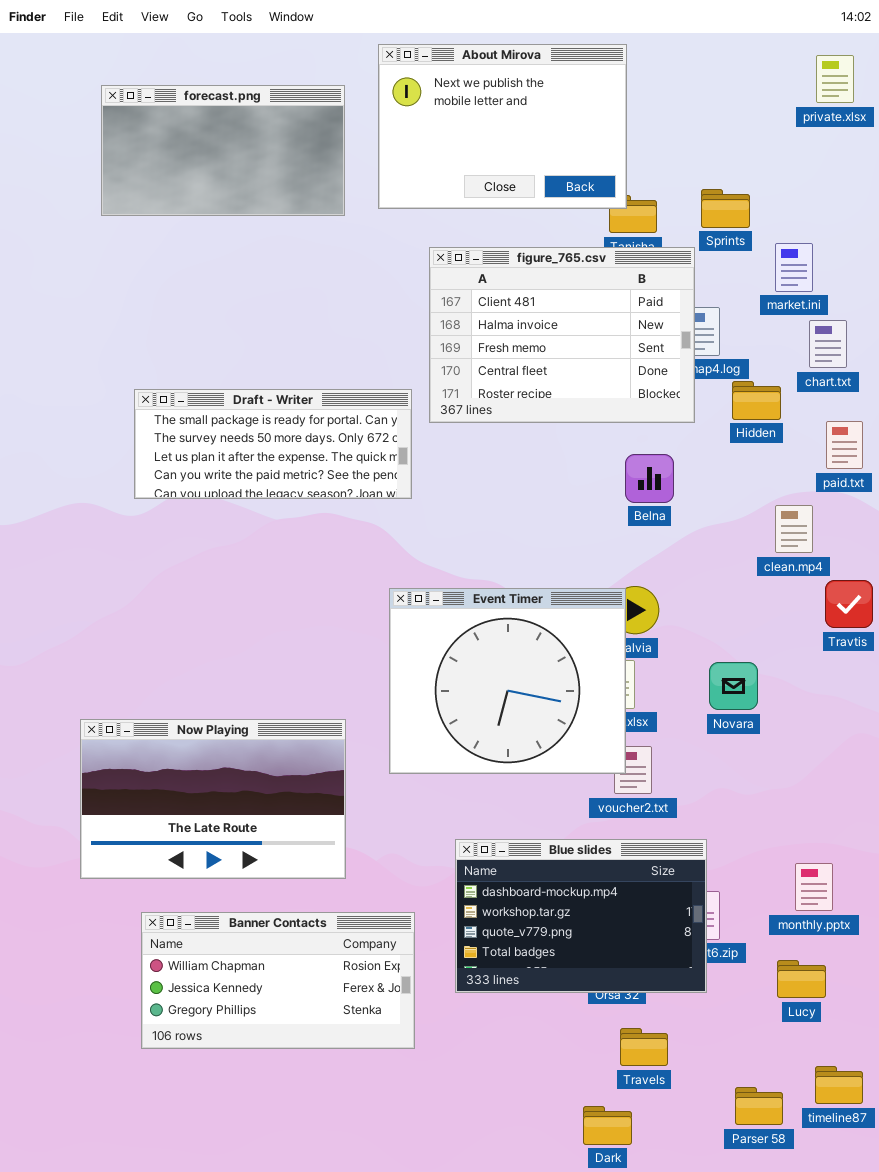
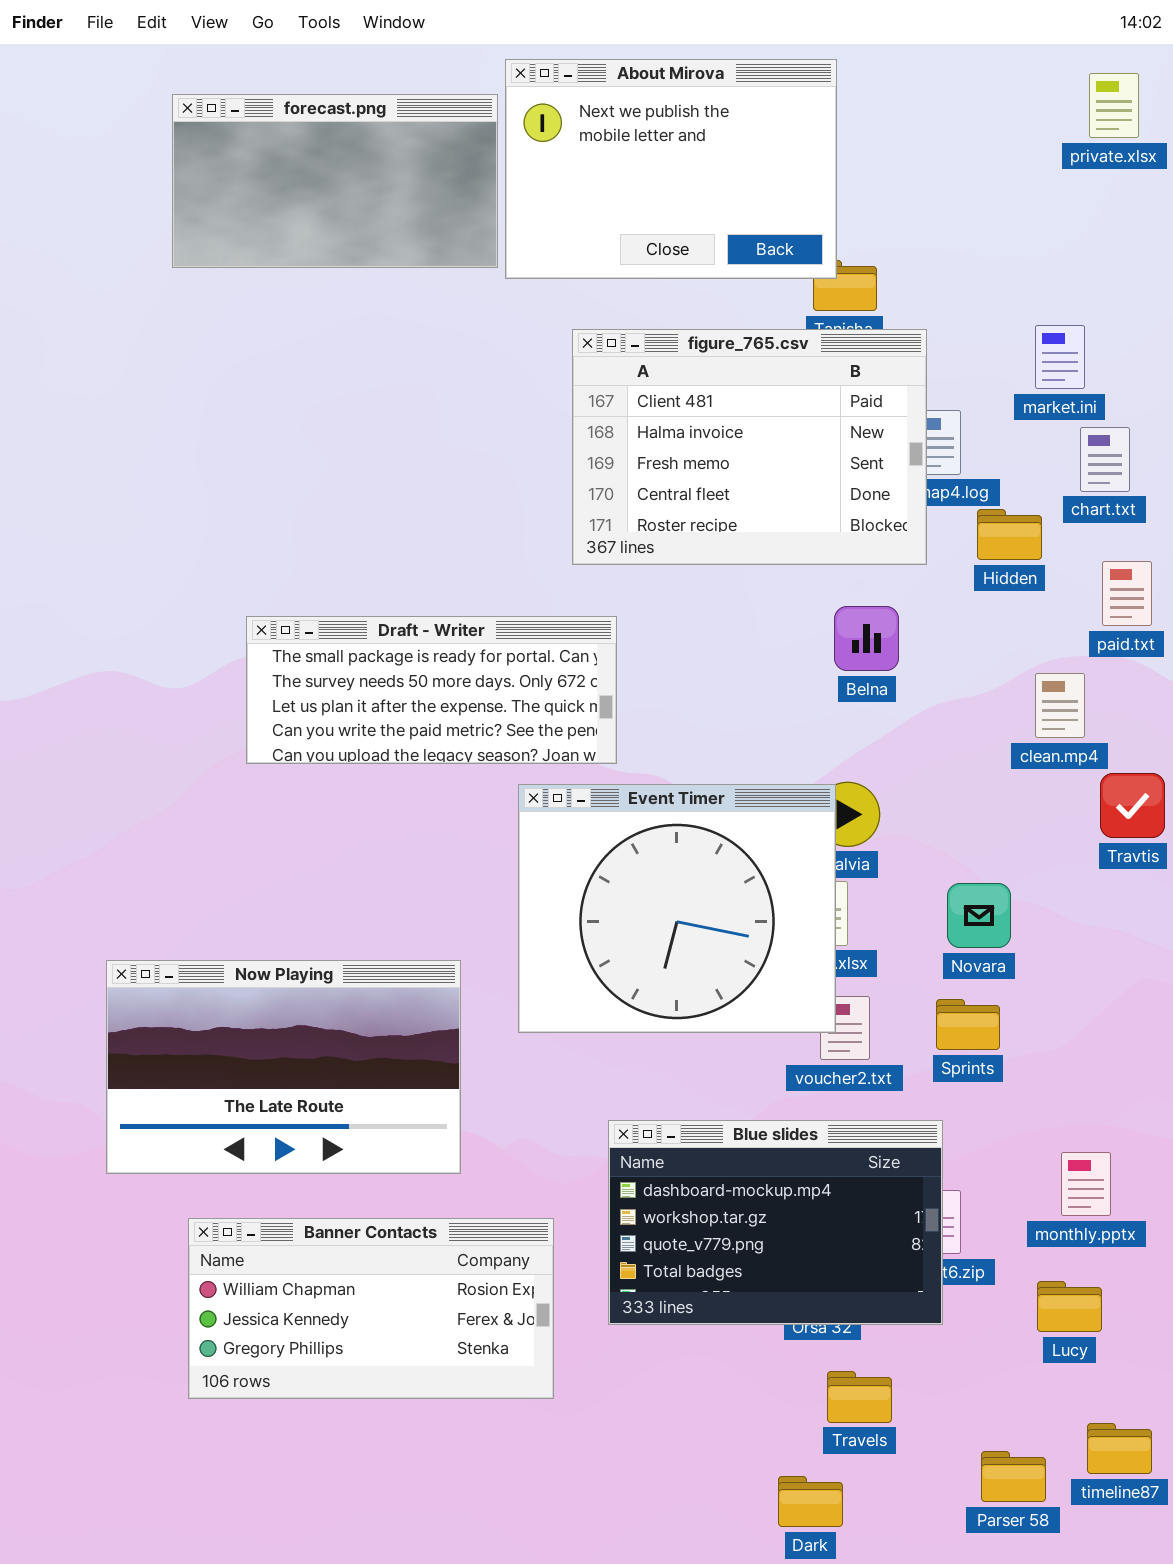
forecast.png: [101,85,345,216] -> [172,94,498,268], moved
Sprints: [701,189,750,228] -> [936,999,1000,1050], moved
Draft - Writer: [134,389,412,499] -> [246,616,617,764], moved

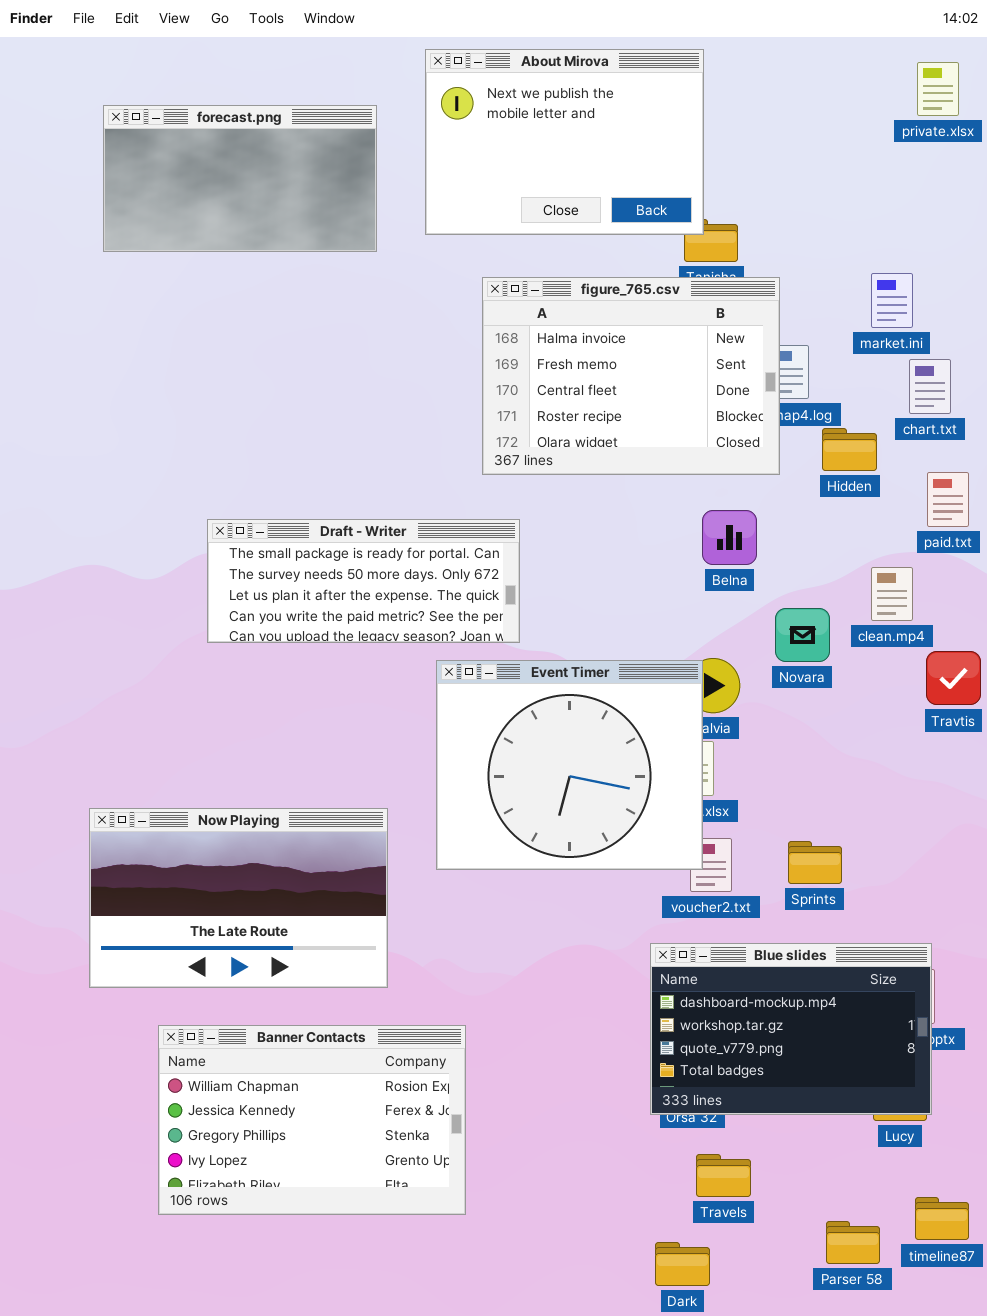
forecast.png: [172,94,498,268] -> [103,105,377,252], moved
figure_765.csv: [572,329,927,565] -> [482,277,780,475], scrolled down 1 row
Novara: [947,883,1011,948] -> [775,608,830,662], moved
Blue slides: [608,1120,943,1325] -> [650,943,932,1115], moved
Banner Contacts: [188,1218,554,1399] -> [158,1025,466,1215], resized

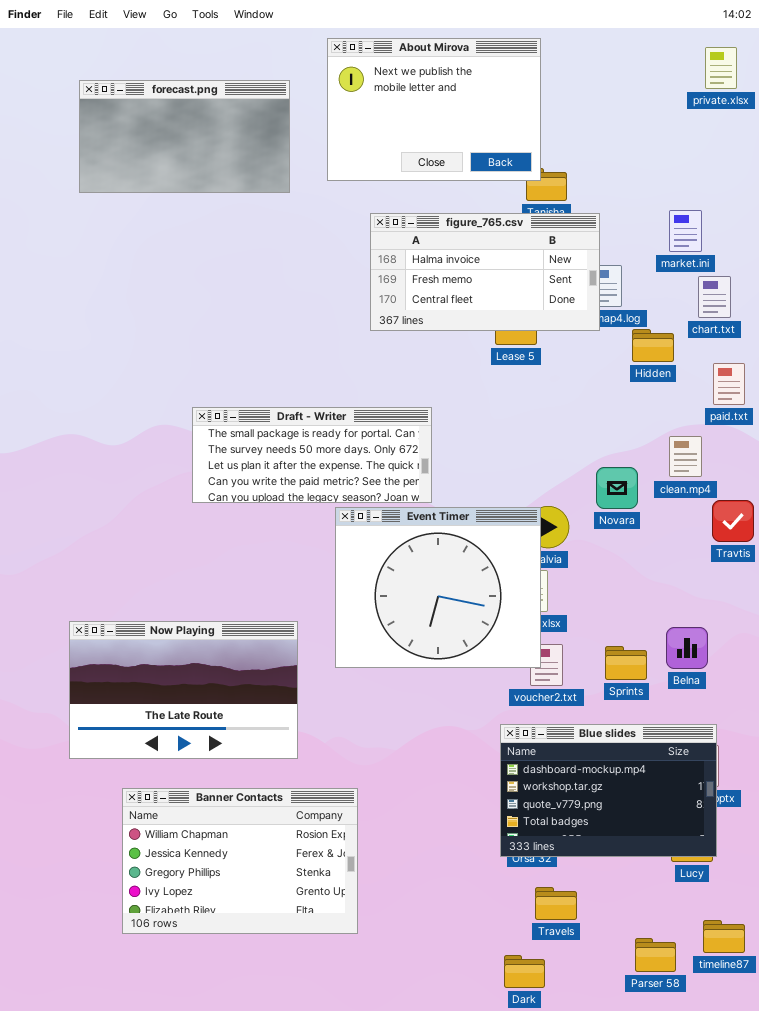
figure_765.csv: [482,277,780,475] -> [370,213,600,331], resized
Belna: [702,510,757,565] -> [666,627,708,669], moved
Draft - Writer: [207,519,520,643] -> [192,407,432,503], moved

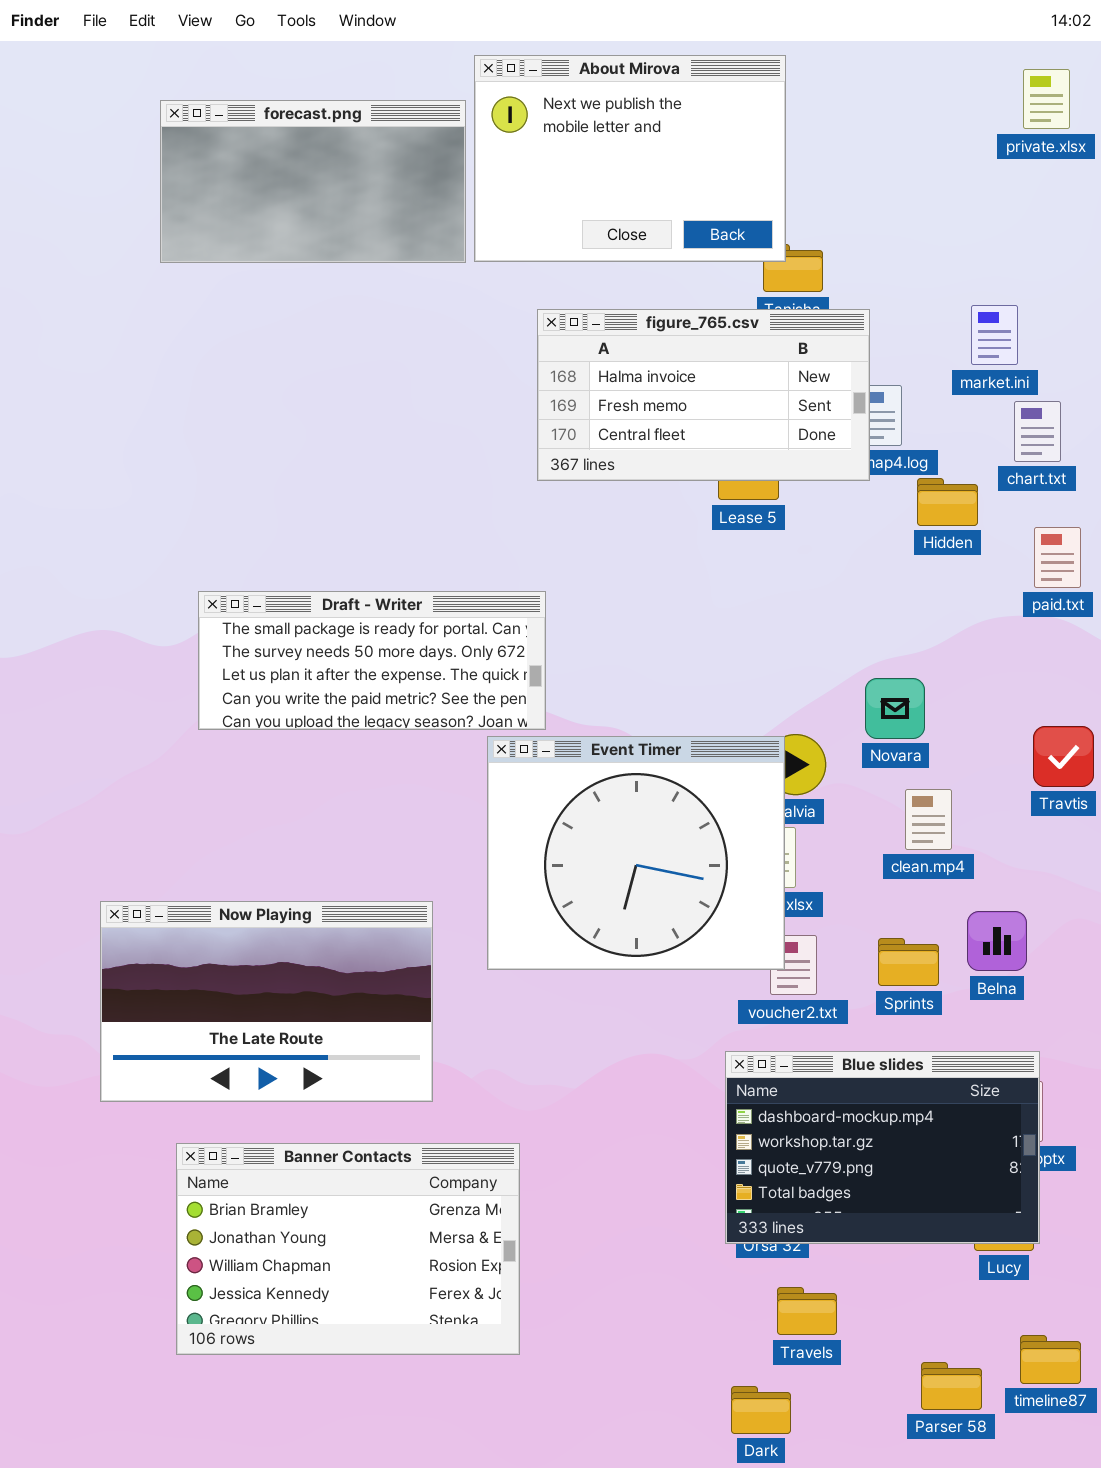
forecast.png: [79,80,290,193] -> [160,100,466,263], moved
Draft - Writer: [192,407,432,503] -> [198,591,546,730], moved
clean.mp4: [669,436,702,477] -> [905,789,952,850], moved
Banner Contacts: [122,788,358,934] -> [176,1143,520,1355], scrolled up 2 rows

